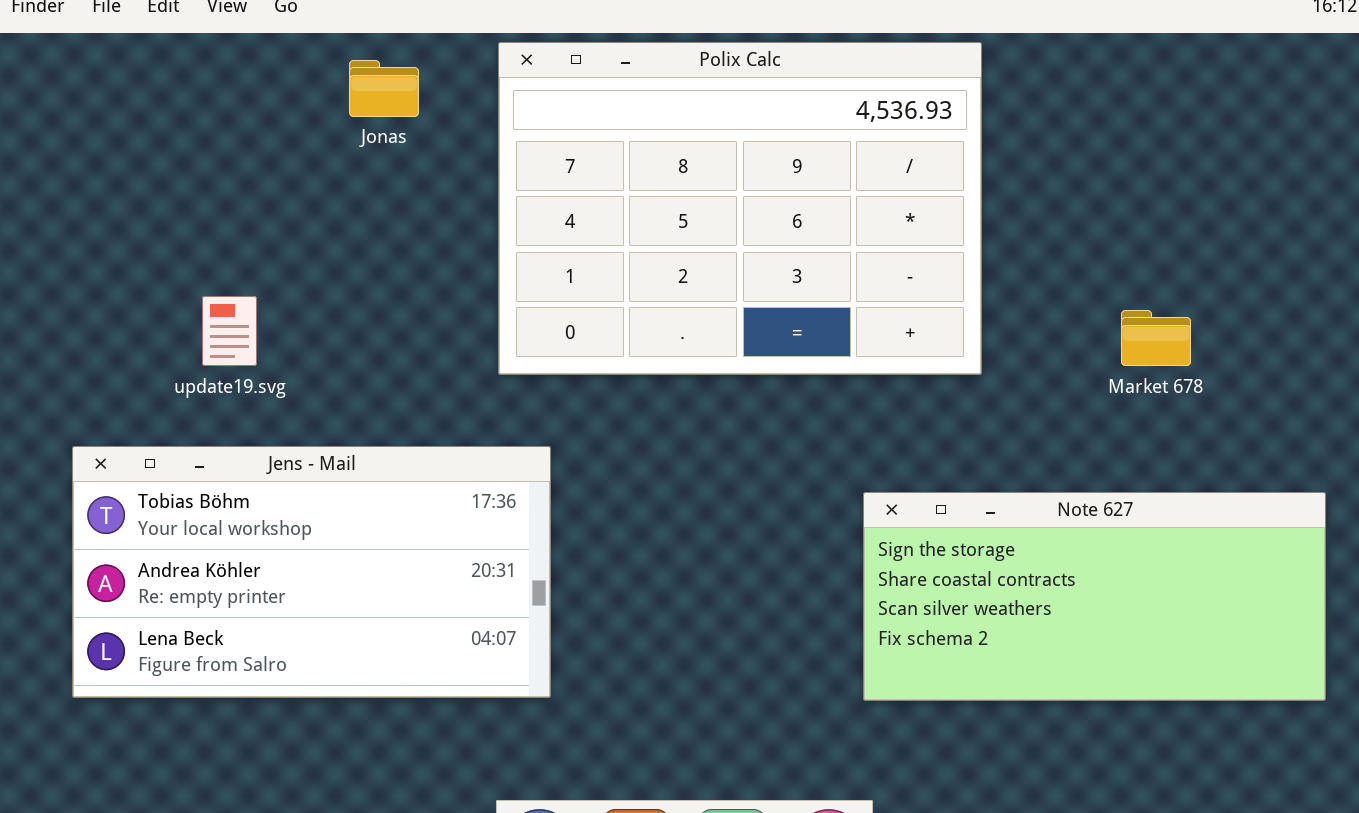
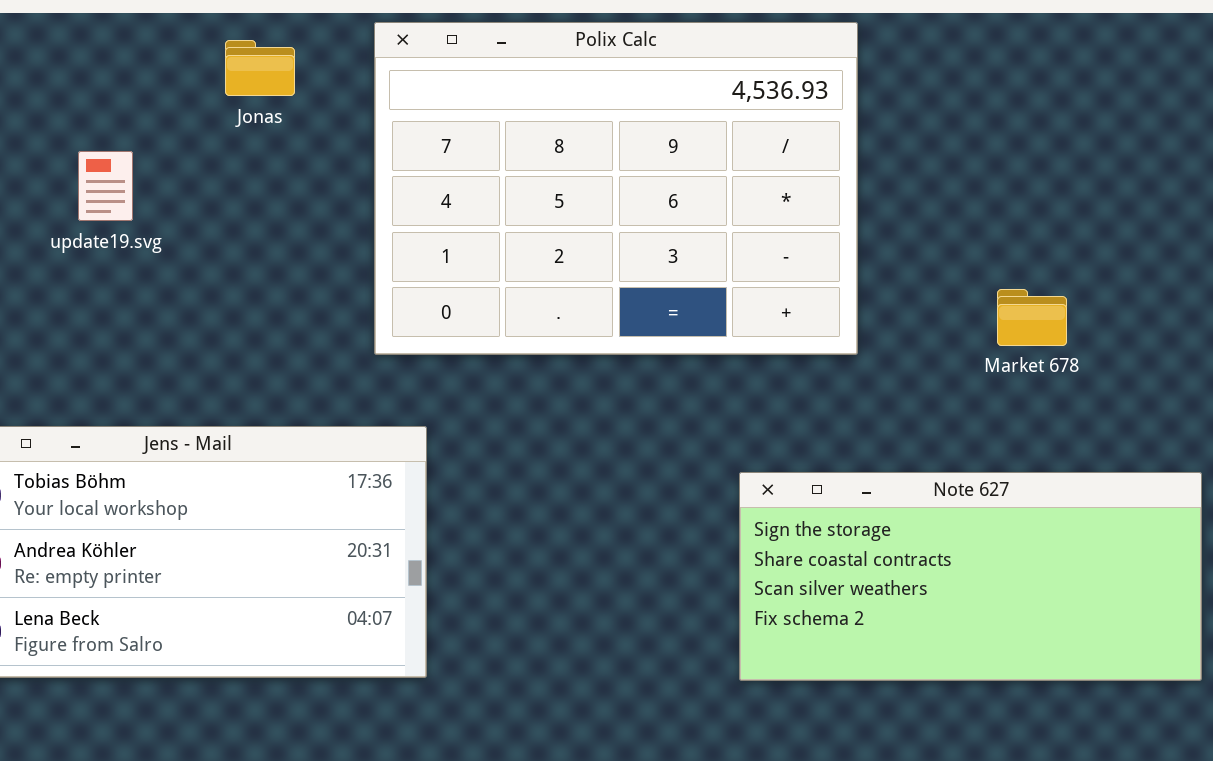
update19.svg: [202,296,257,366] -> [78,151,133,221], moved

